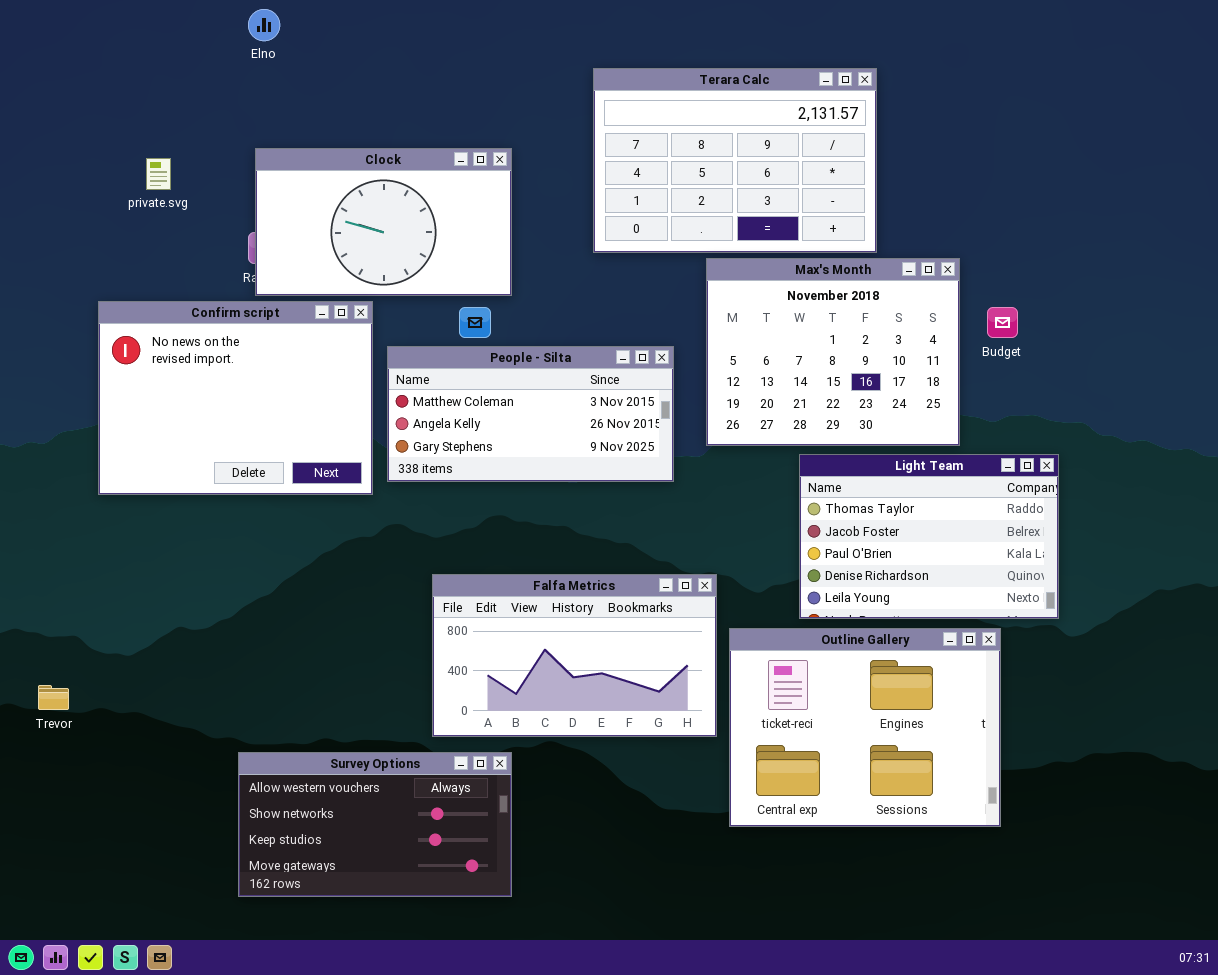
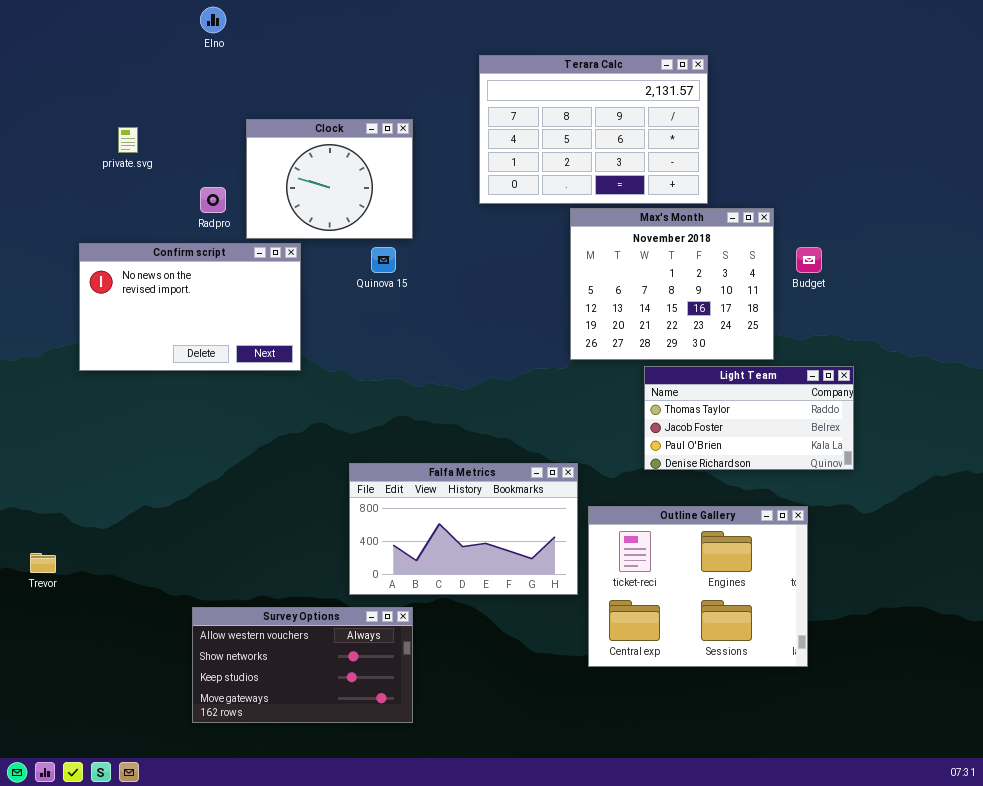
Clock: [255,148,512,296] -> [246,119,413,239], resized
Confirm script: [98,301,373,495] -> [79,243,301,371], resized
People - Silta: [387,346,674,482] -> none, closed
Light Team: [799,454,1059,619] -> [644,366,854,470], resized

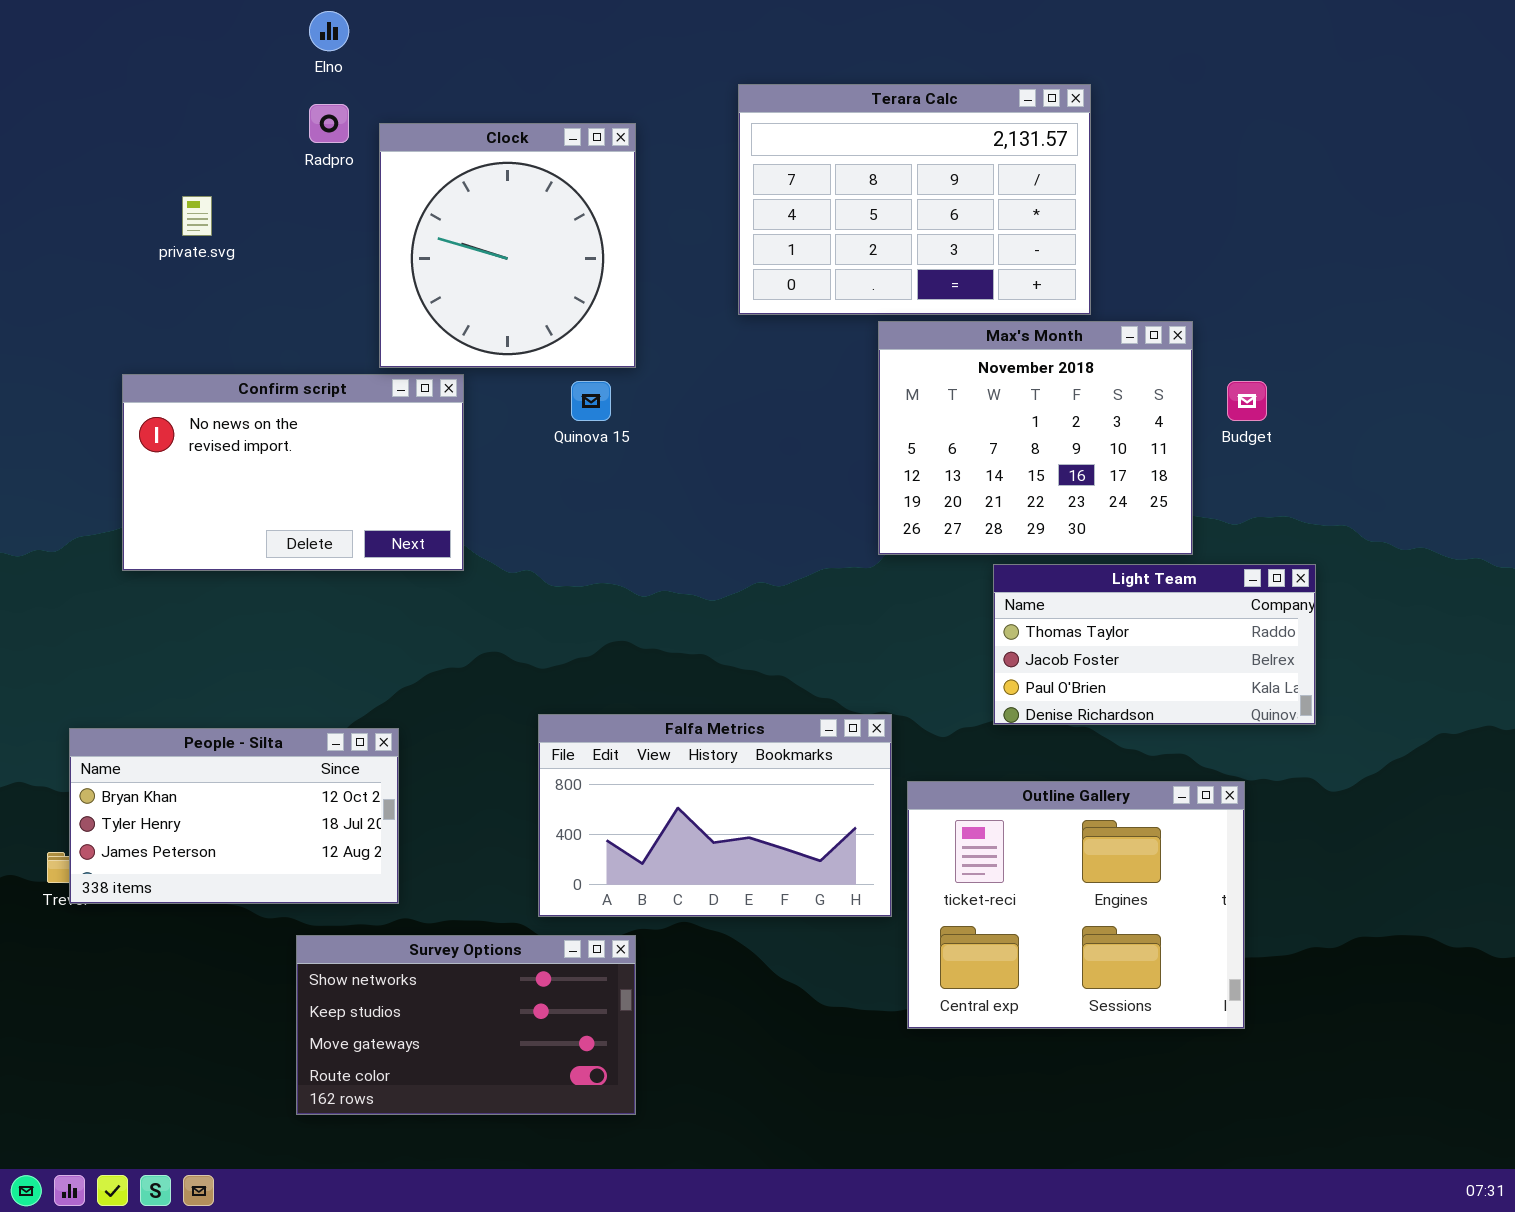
Clock: [246,119,413,239] -> [379,123,636,368], resized
Radpro: [200,187,226,213] -> [309,104,349,143], moved
People - Silta: none -> [69,728,399,904], opened
Survey Options: [192,607,413,723] -> [296,935,636,1115], scrolled down 1 row

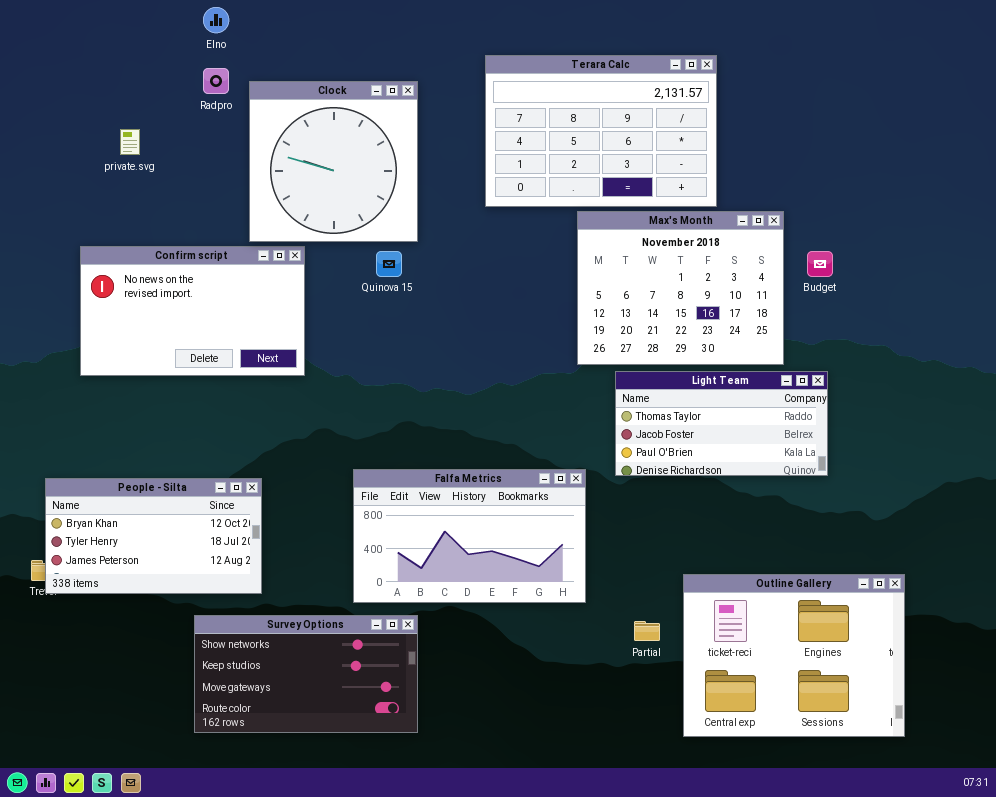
Light Team: [993,564,1316,725] -> [615,371,828,476], moved
Outline Gallery: [907,781,1245,1029] -> [683,574,905,737], moved

